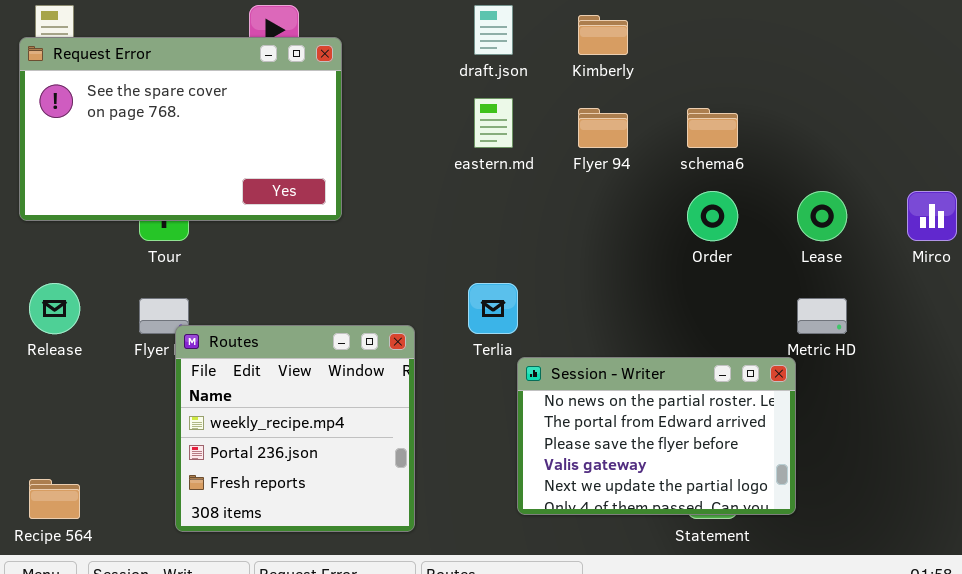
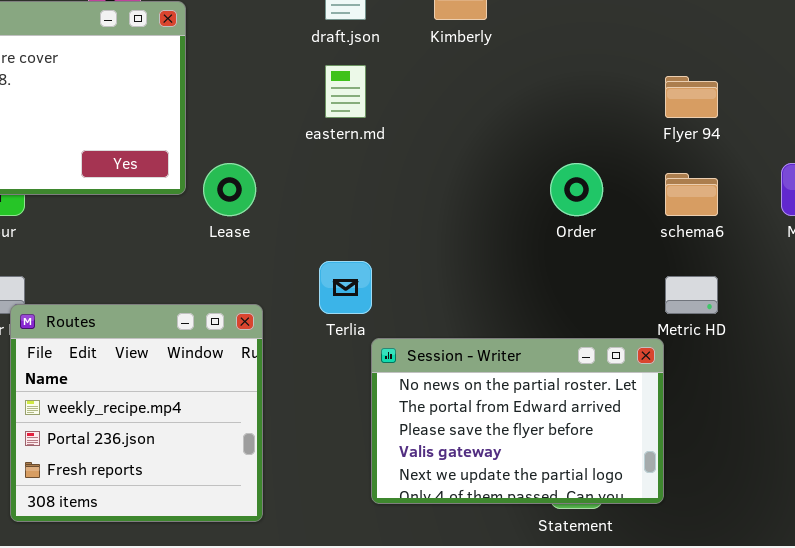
Flyer 94: [578,108,628,148] -> [665,76,718,118], moved
schema6: [687,108,738,148] -> [665,173,718,216], moved
Lease: [797,191,847,241] -> [203,163,256,216], moved

